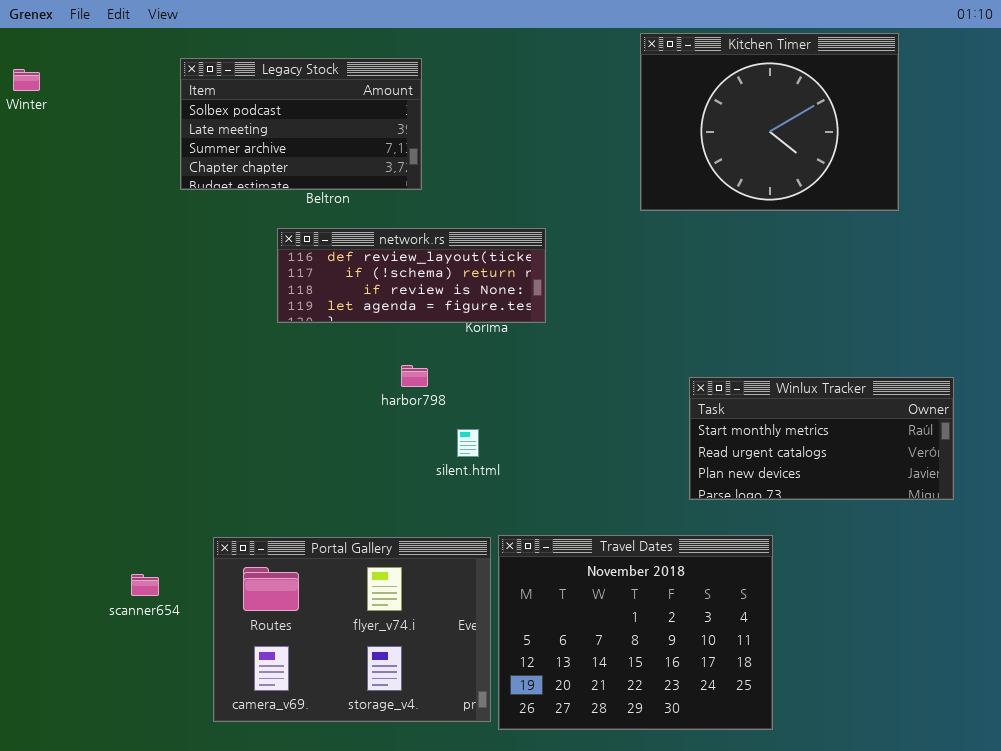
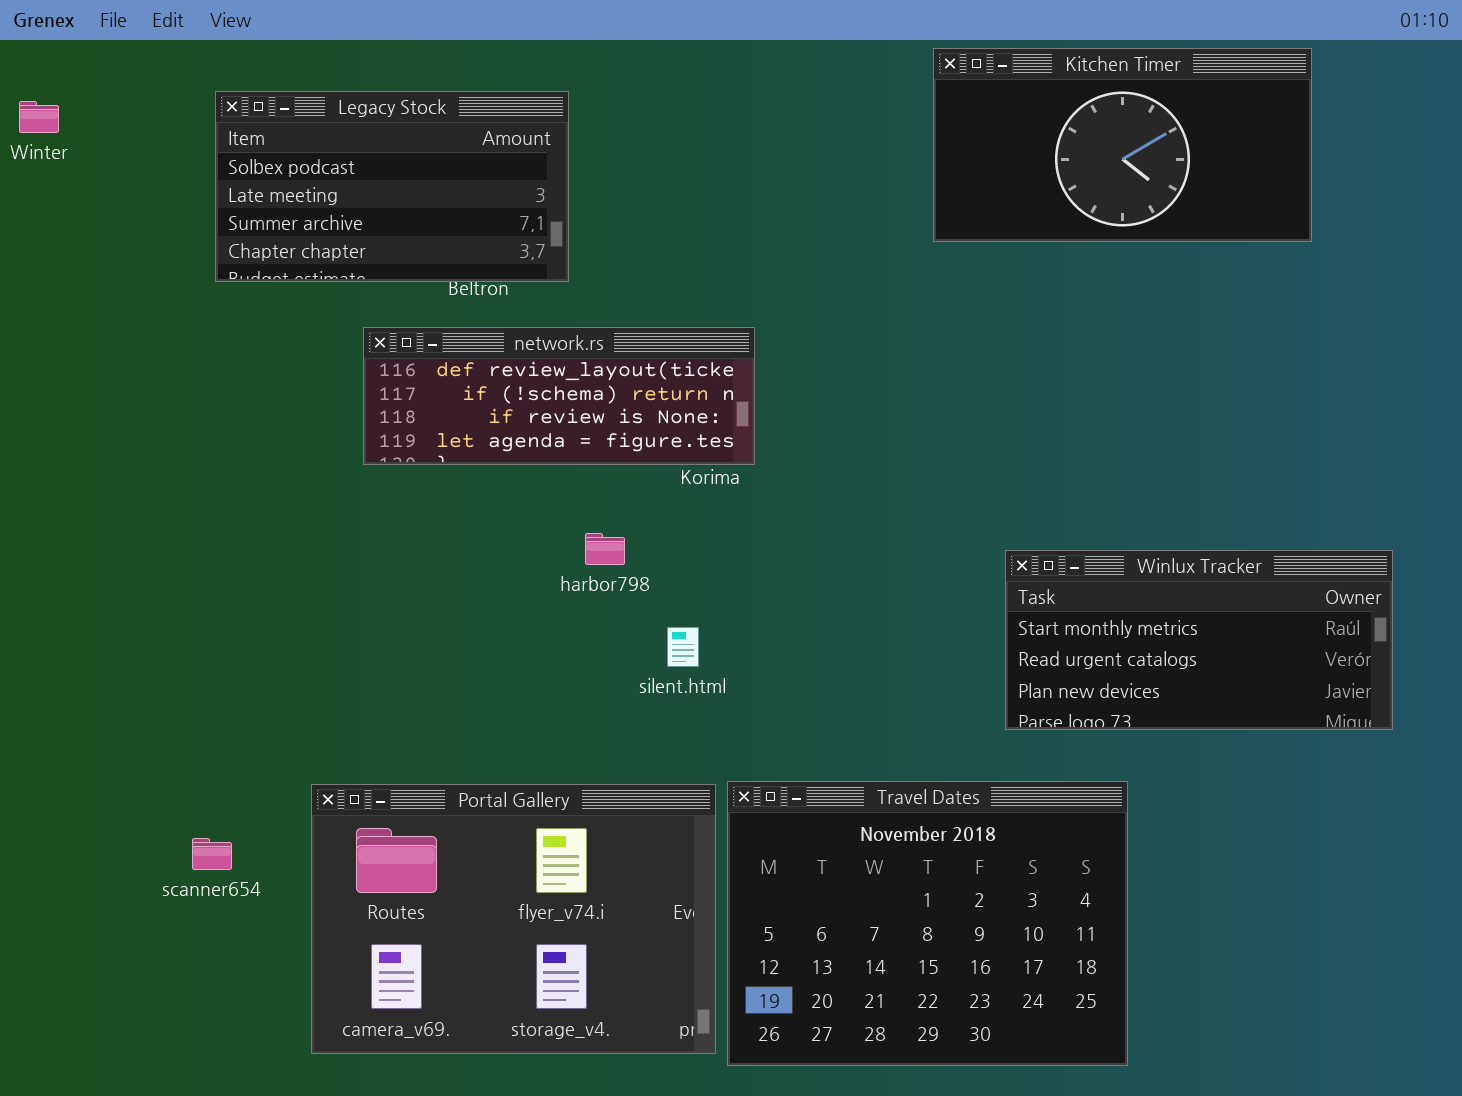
Kitchen Timer: [640,33,899,211] -> [933,48,1312,242], resized
Legacy Stock: [180,58,422,190] -> [215,91,569,282], moved
network.rs: [277,228,546,323] -> [363,327,755,465], moved

